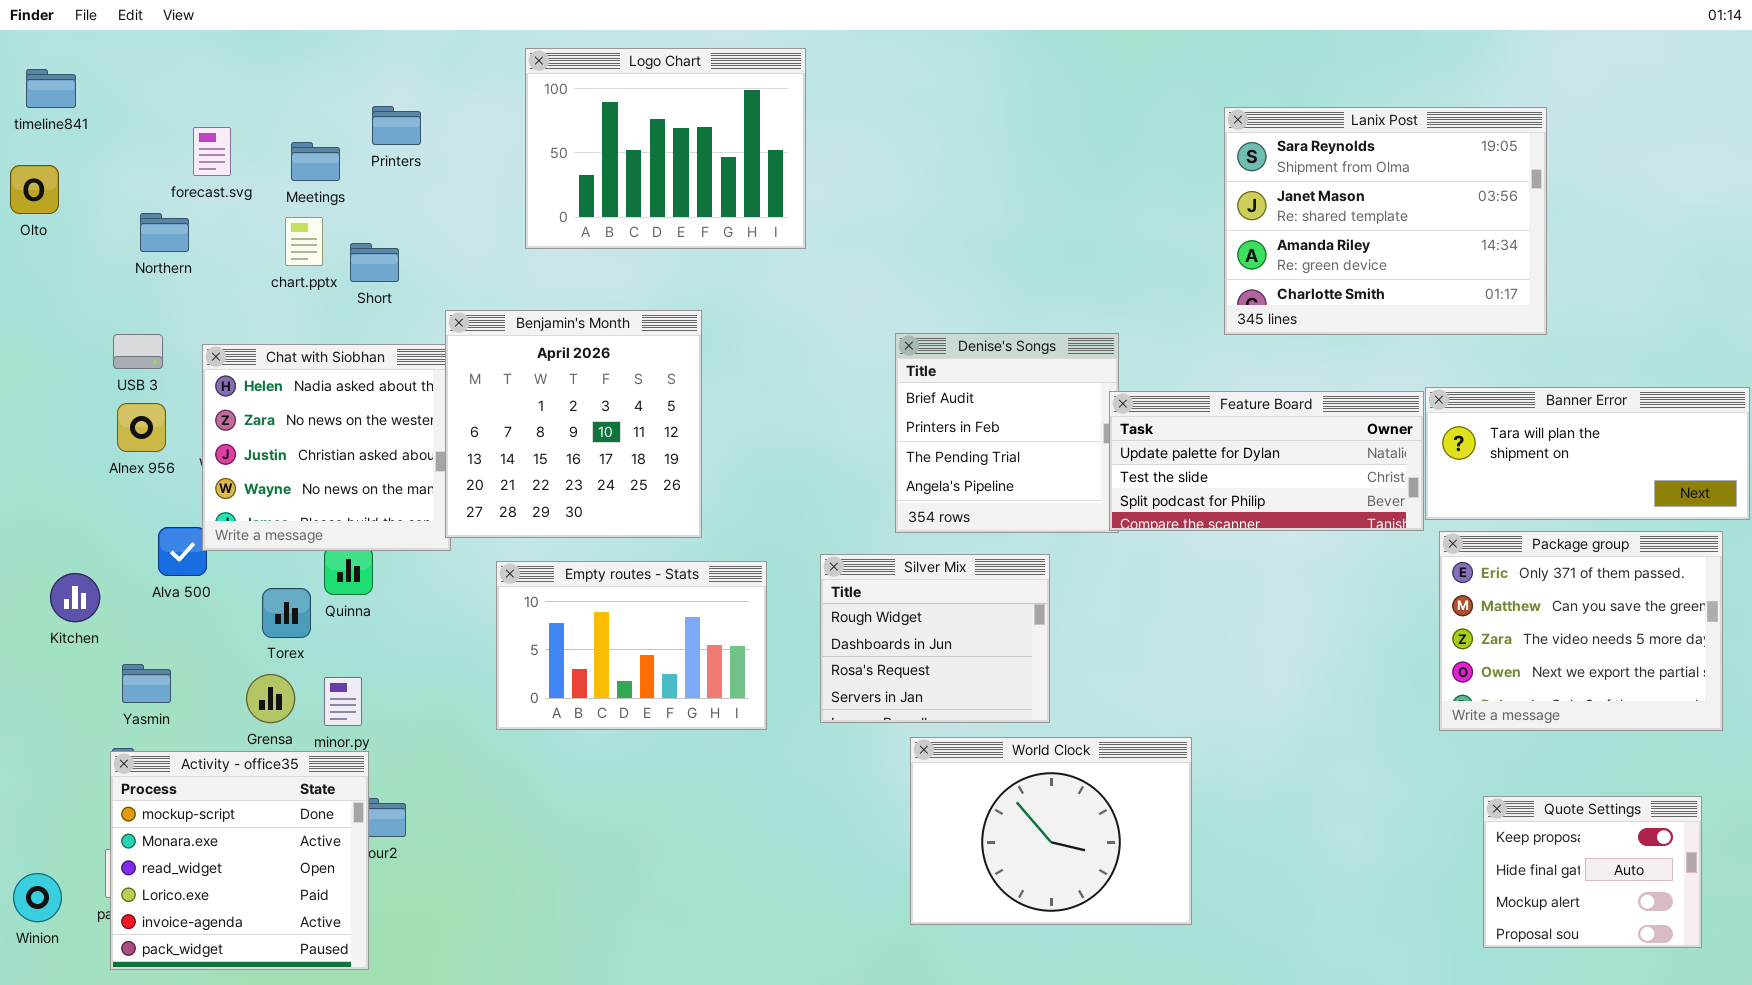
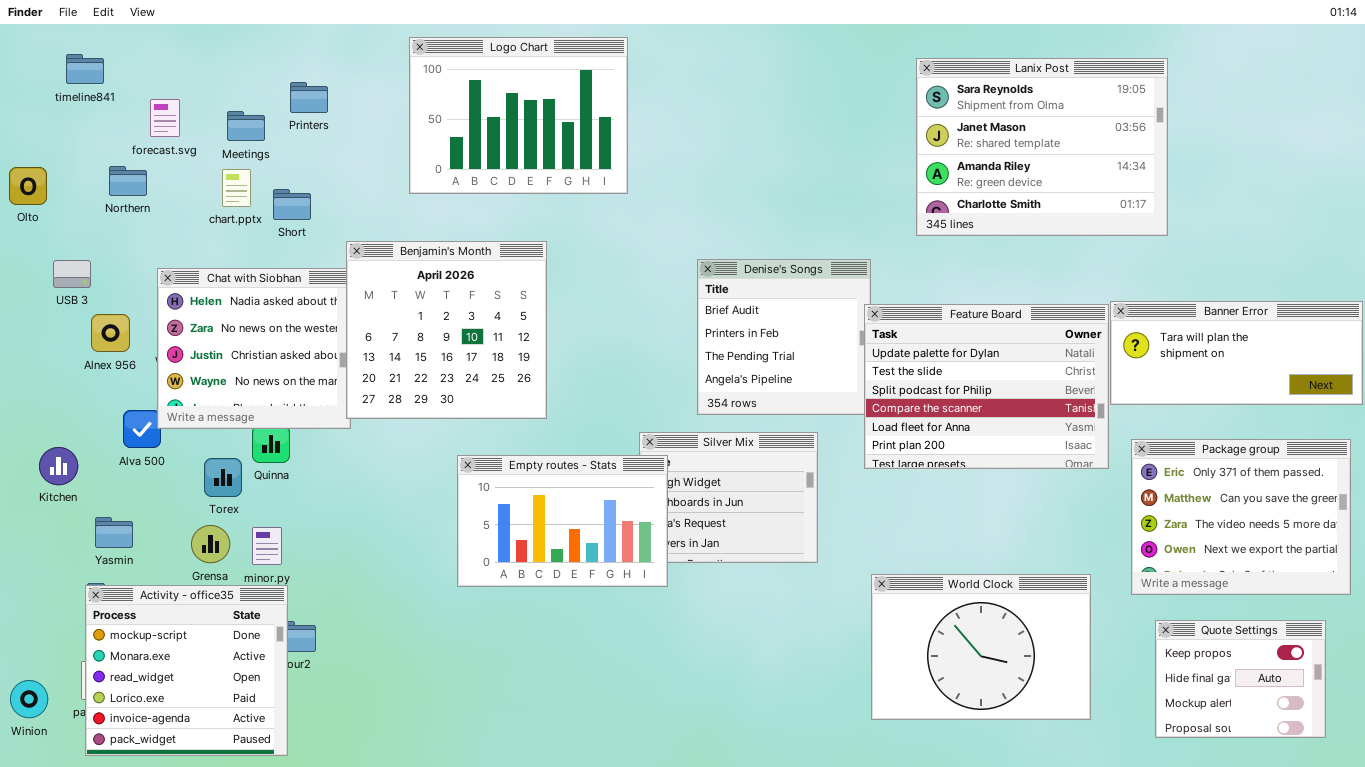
timeline841: [26,69,76,108] -> [66,54,104,84], moved
Lanix Post: [1224,107,1547,335] -> [916,58,1168,236], moved
Olto: [10,165,59,214] -> [9,167,47,205], moved
USB 3: [113,334,163,369] -> [53,260,91,288], moved
Feature Board: [1109,391,1424,531] -> [864,304,1109,469], resized
Package group: [1439,531,1723,731] -> [1131,439,1351,595], moved
Empty routes - Stats: [496,561,767,730] -> [457,455,668,587], moved
World Clock: [910,737,1192,925] -> [871,574,1091,720], moved

